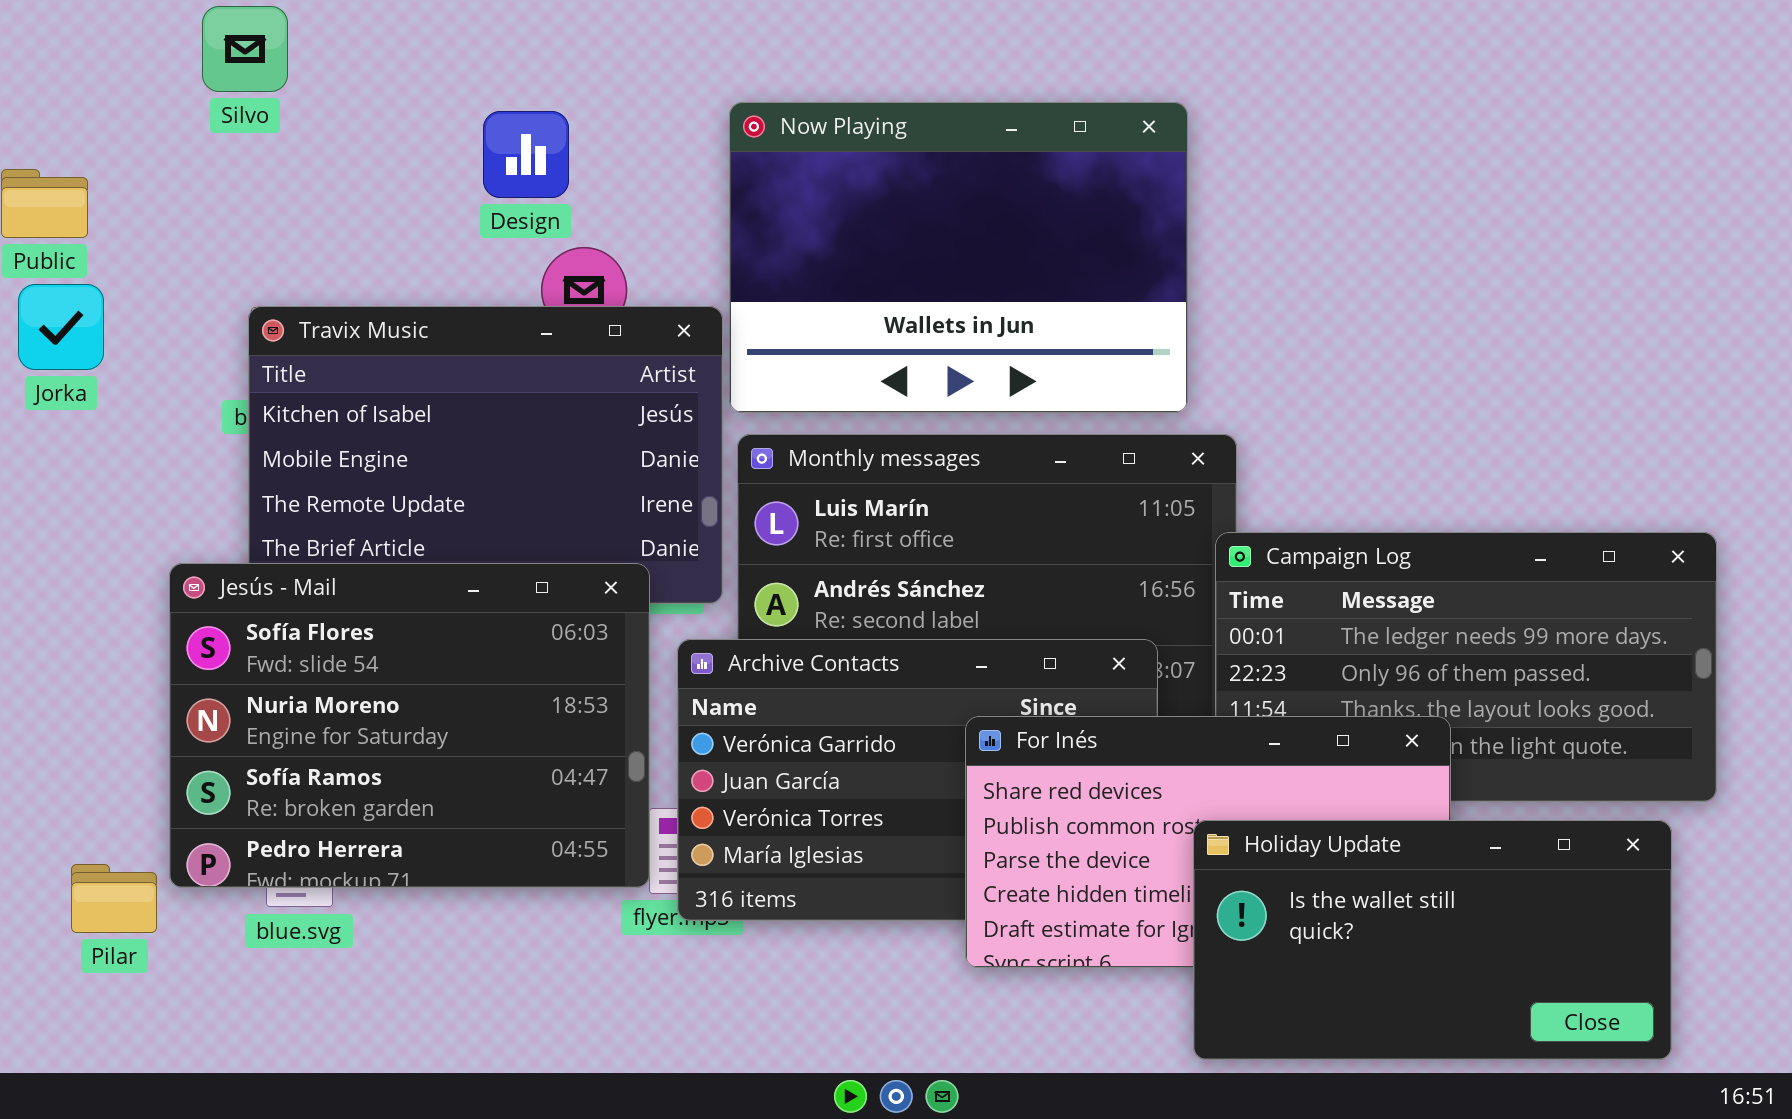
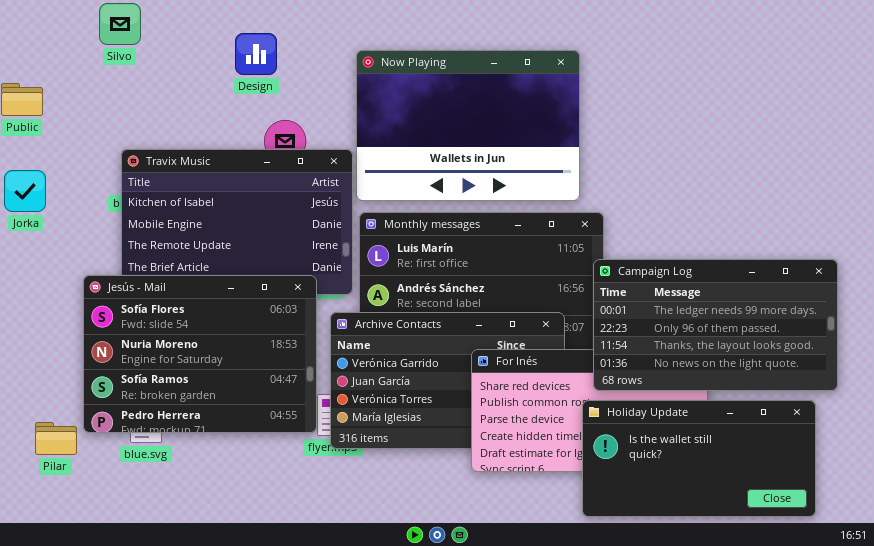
Design: [483,111,569,198] -> [235,33,277,75], moved
Jorka: [18,284,104,370] -> [4,170,46,212], moved
Campaign Log: [1215,532,1717,802] -> [593,259,838,391], raised

